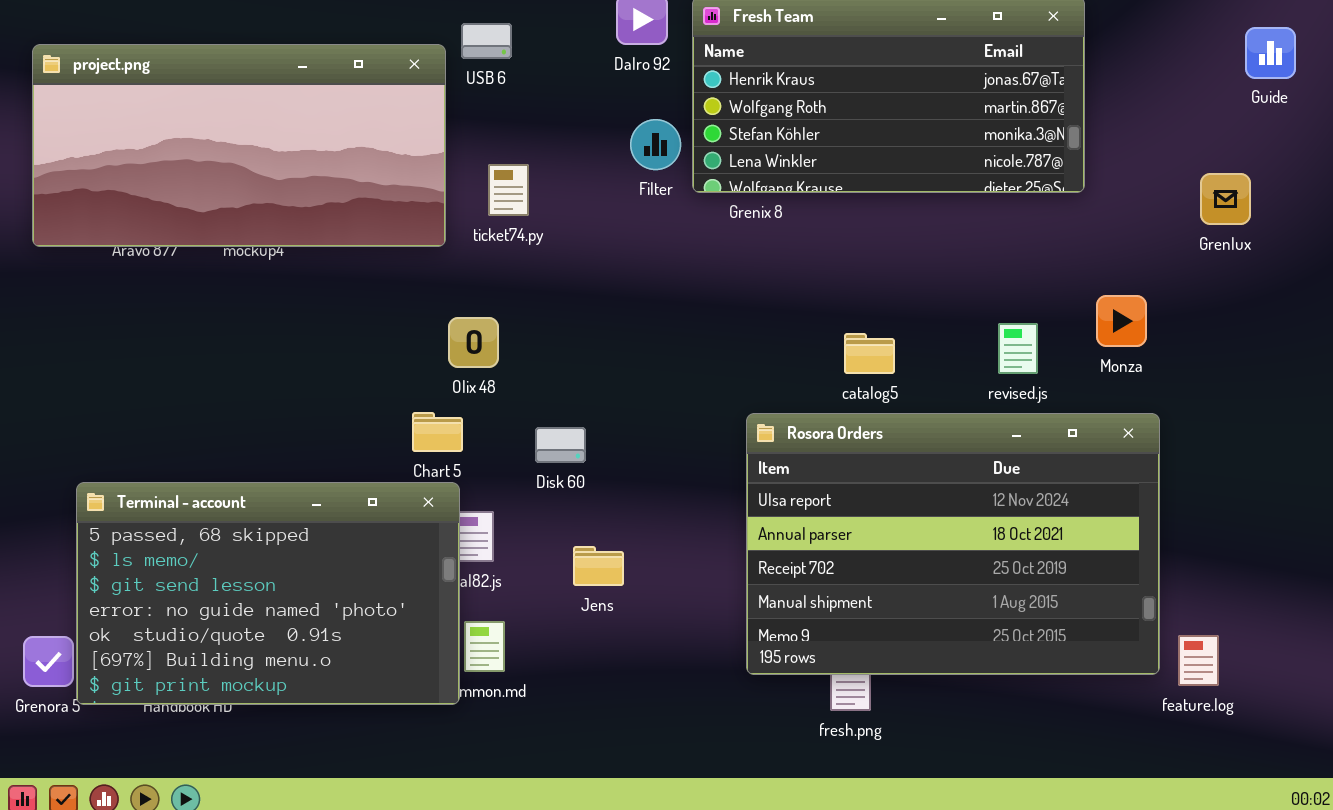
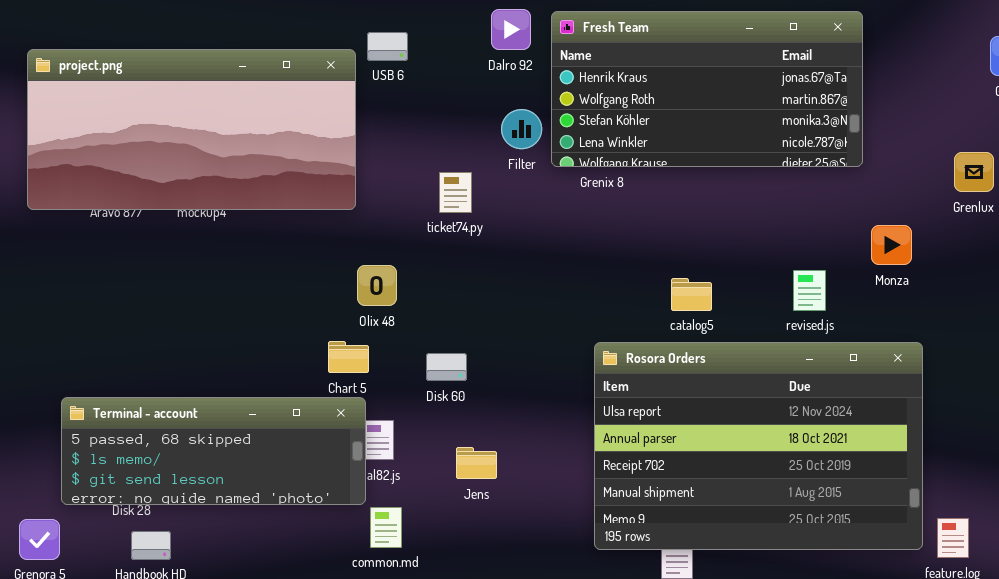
ticket74.py: [488,164,529,216] -> [439,172,472,213], moved
Monza: [1096,295,1147,347] -> [871,225,912,265], moved
Terminal - account: [76,482,460,705] -> [61,397,366,505], resized

